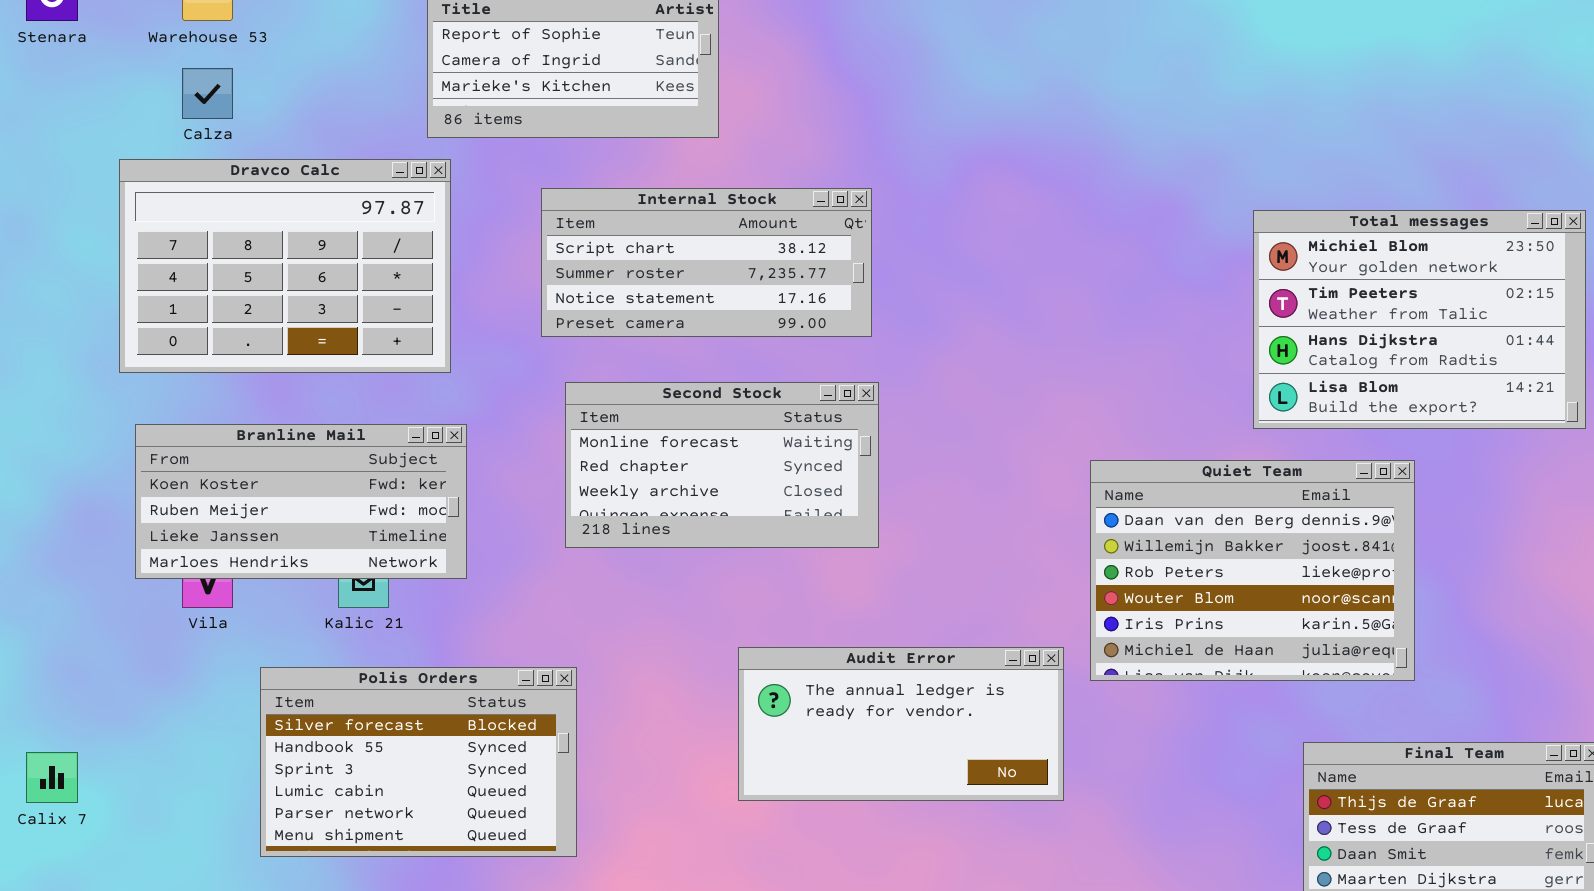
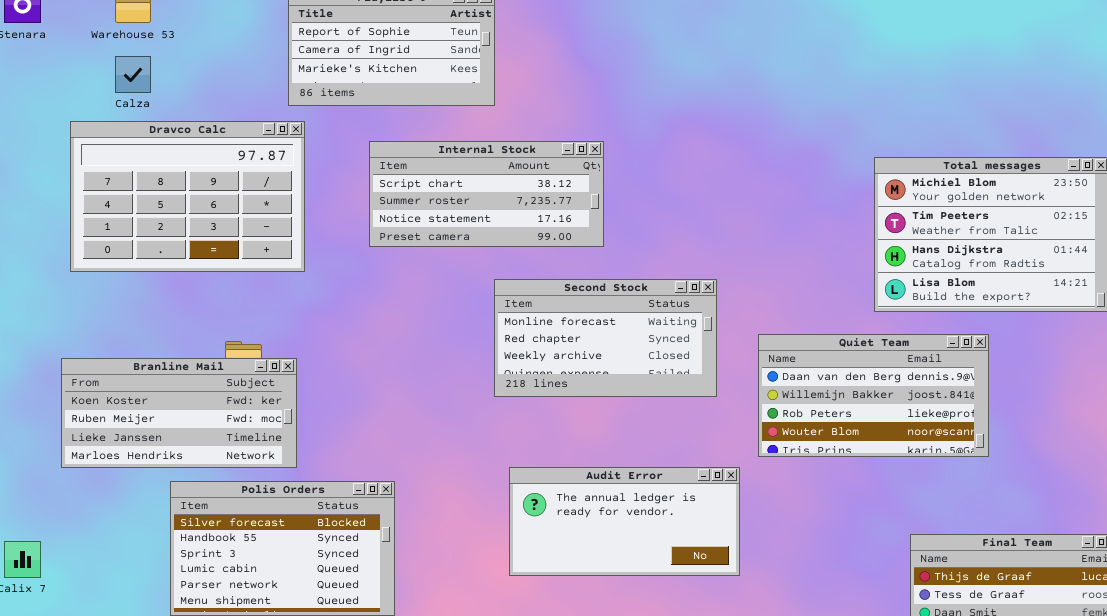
Second Stock: [565,382,879,548] -> [494,279,717,397], moved
Branline Mail: [135,424,467,579] -> [61,358,297,468], moved
Quiet Team: [1090,460,1415,681] -> [758,334,989,457], resized

